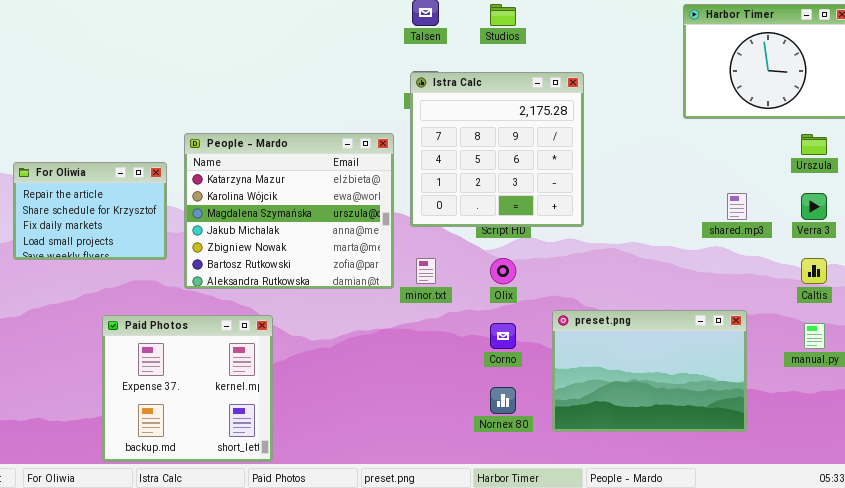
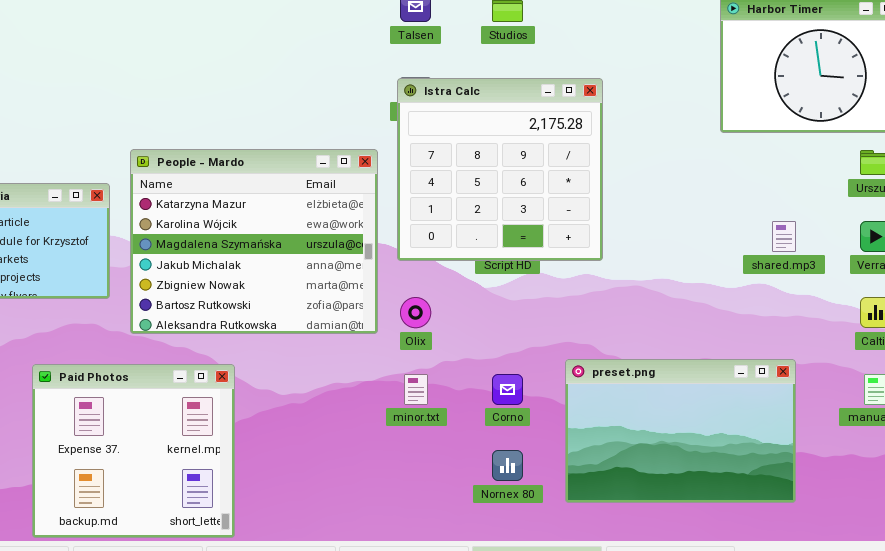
minor.txt: [416,258,436,284] -> [404,374,428,405], moved
Olix: [490,258,516,284] -> [400,297,431,328], moved

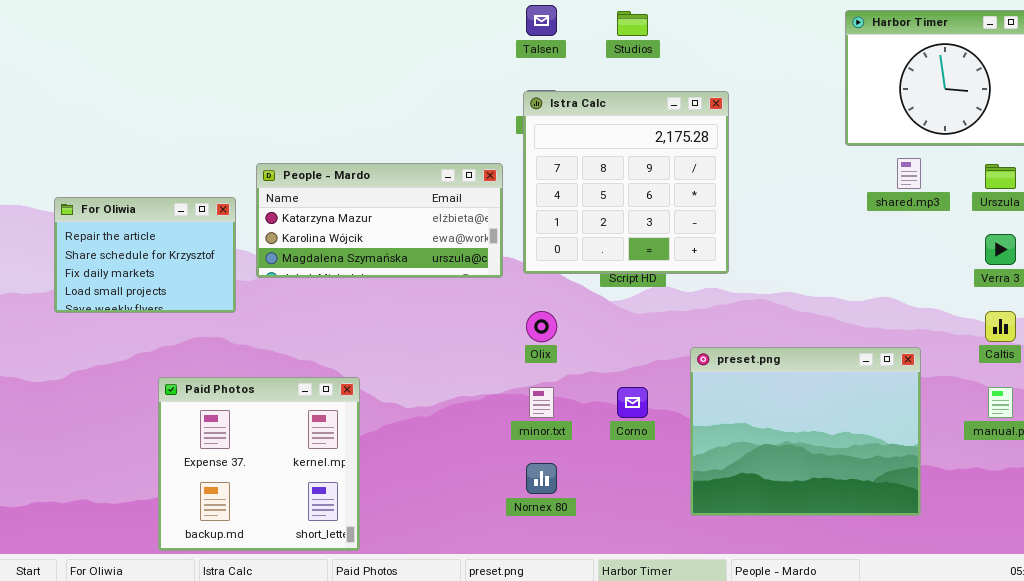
People - Mardo: [130,149,378,334] -> [256,163,503,278], resized
shared.mp3: [772,221,796,252] -> [897,158,921,189], moved
preset.png: [565,359,796,503] -> [690,347,921,516], resized
Nornex 80: [492,450,523,481] -> [526,463,557,494], moved

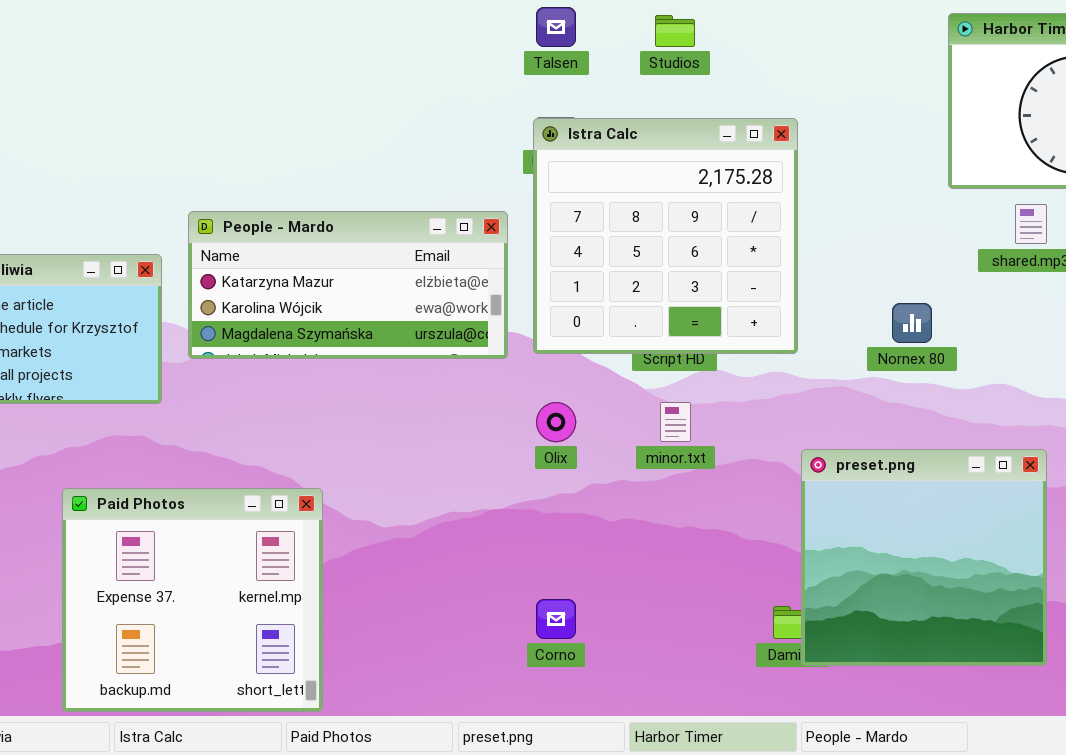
preset.png: [690,347,921,516] -> [801,449,1047,666], resized
minor.txt: [529,387,554,418] -> [660,402,691,442], moved
Corno: [617,387,648,418] -> [536,599,576,639], moved
Nornex 80: [526,463,557,494] -> [892,303,932,343], moved

